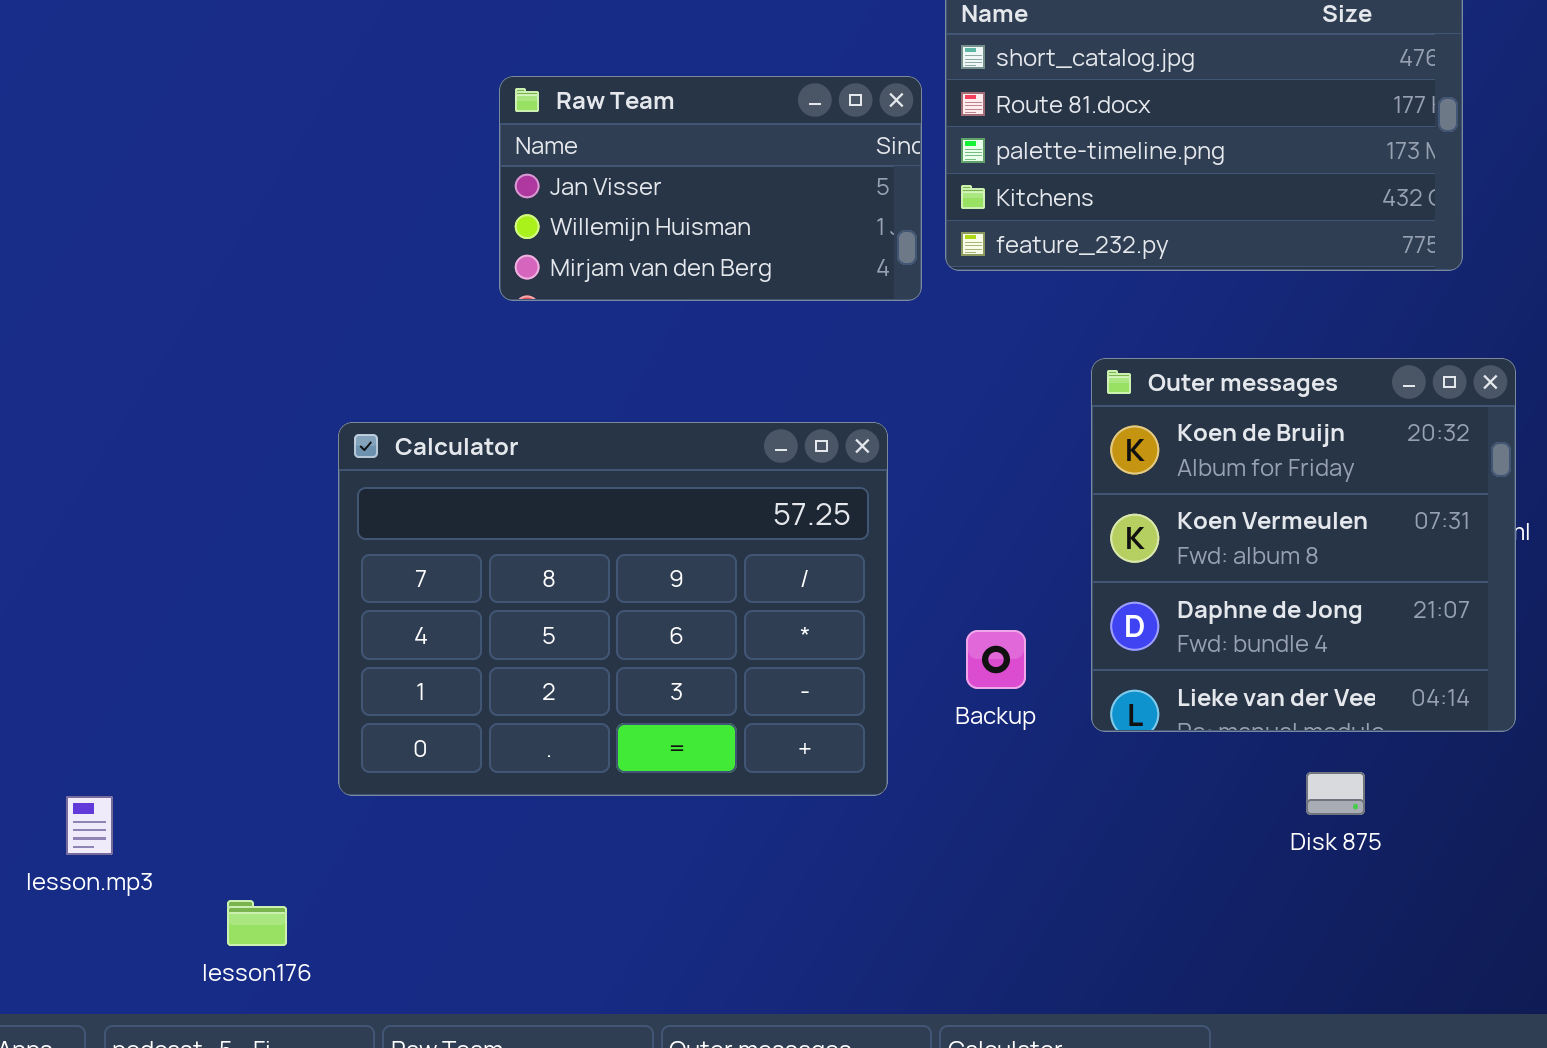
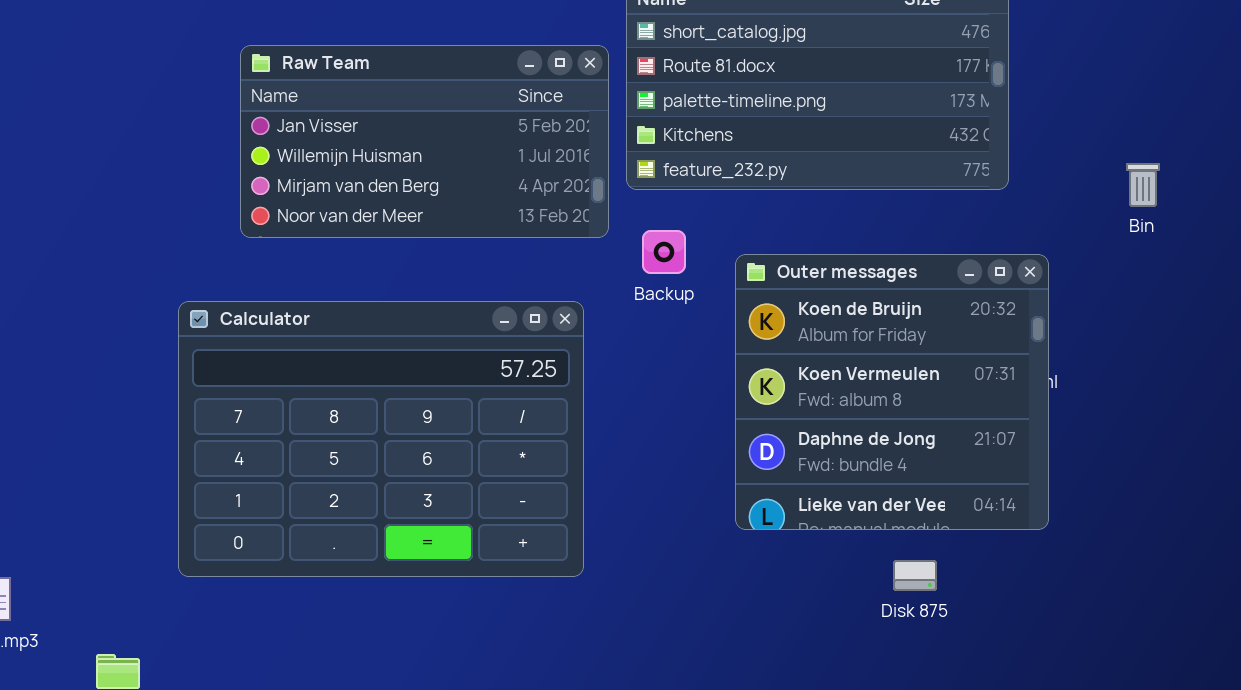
Raw Team: [499,76,922,301] -> [240,45,609,238], resized
Backup: [966,630,1026,689] -> [642,230,686,274], moved

